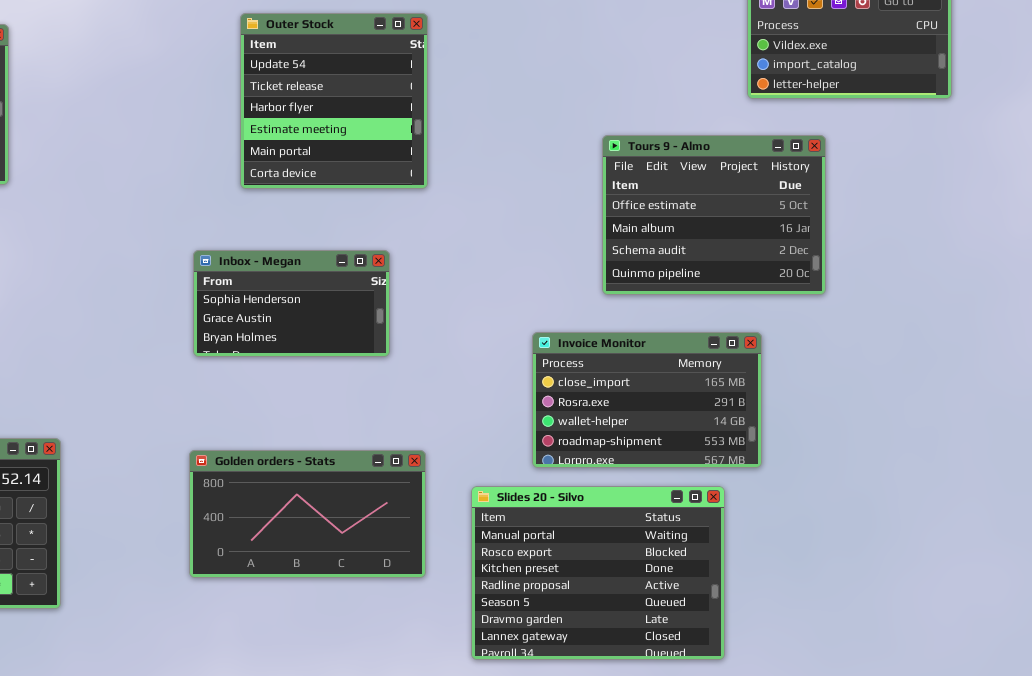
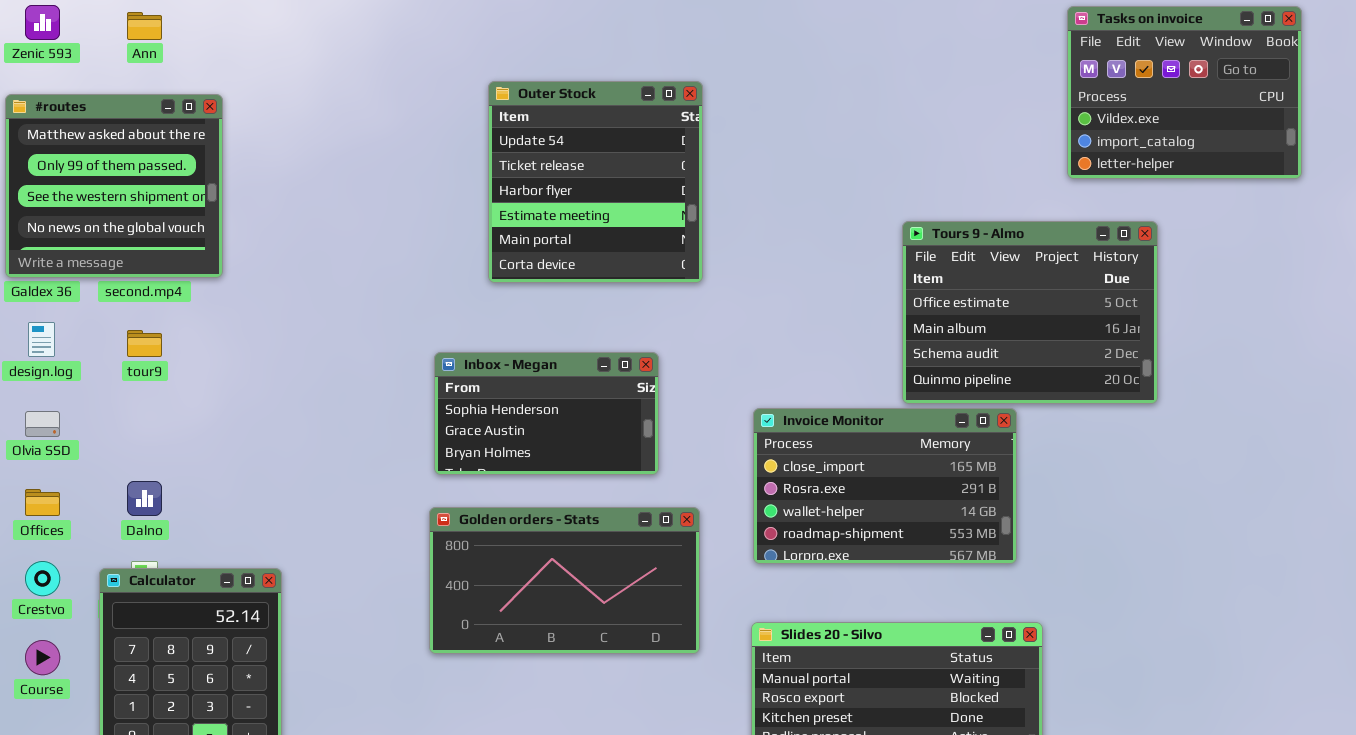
Invoice Monitor: [532,332,762,468] -> [753,408,1017,564], moved
Golden orders - Stats: [189,450,426,578] -> [429,507,700,654], moved

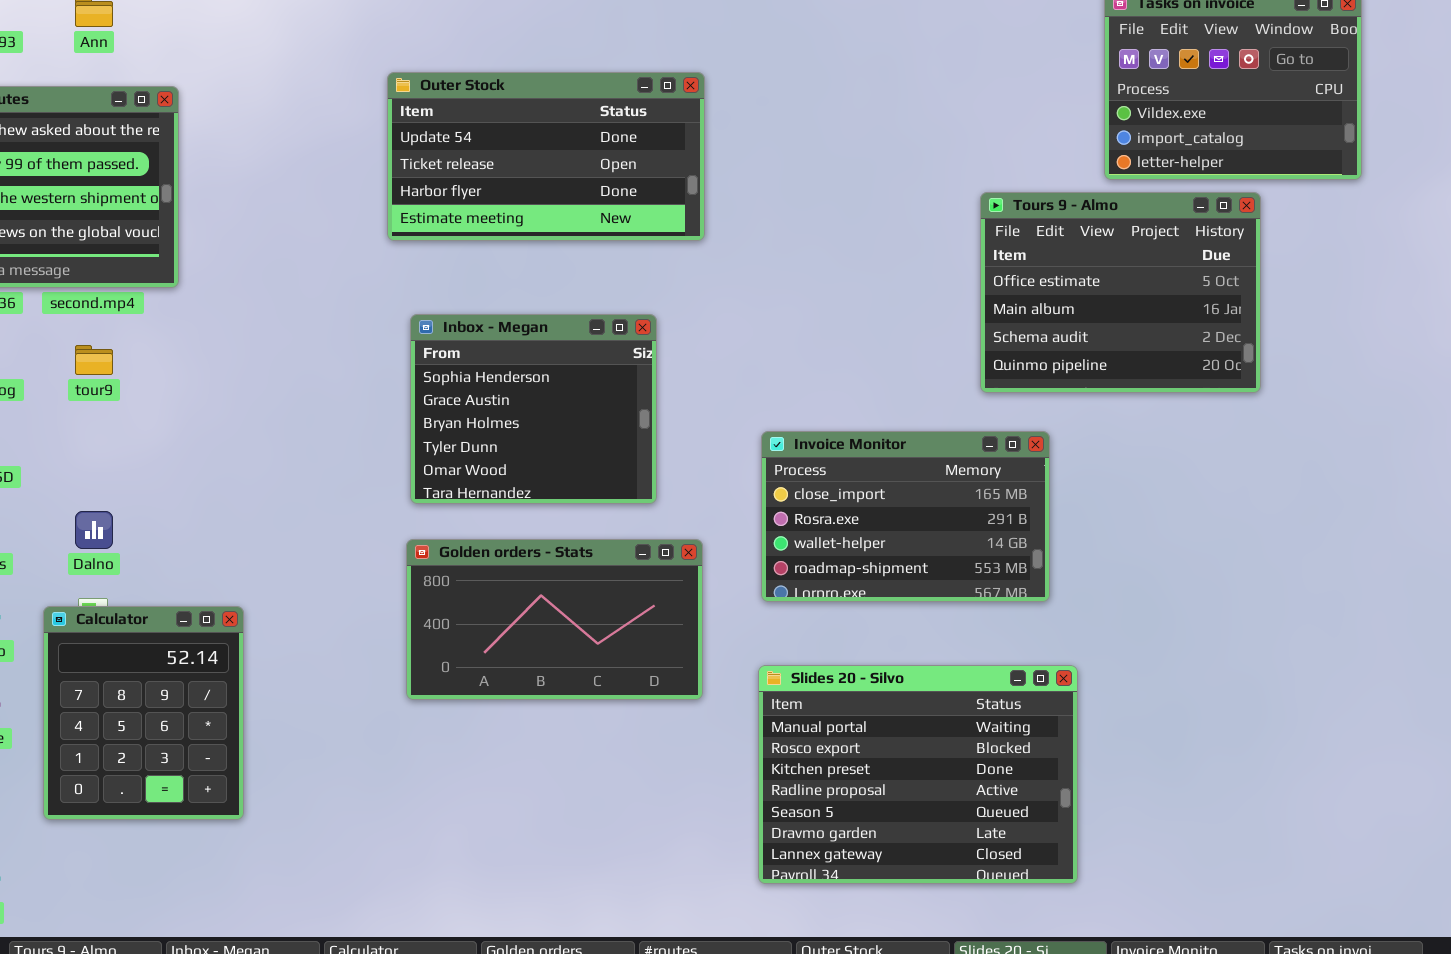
Outer Stock: [488,81,703,283] -> [387,72,705,241], resized
Tours 9 - Almo: [902,221,1158,404] -> [980,192,1261,393], moved
Inbox - Megan: [434,352,659,475] -> [410,314,657,504], resized

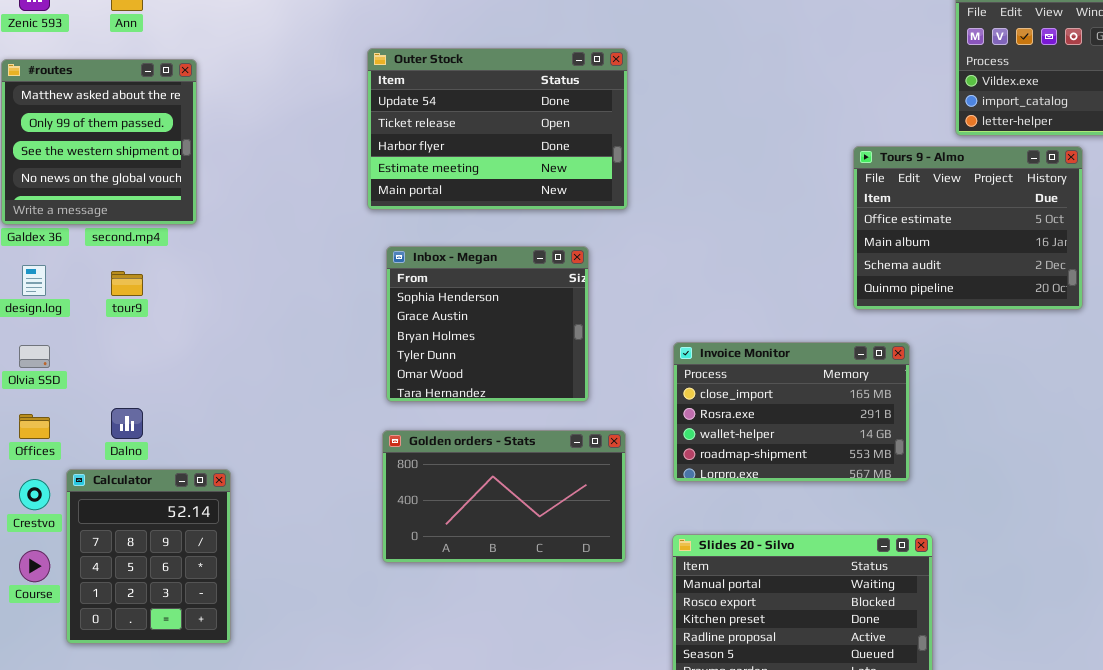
Outer Stock: [387,72,705,241] -> [367,48,628,210], resized
Calculator: [43,606,244,820] -> [66,469,231,644], moved

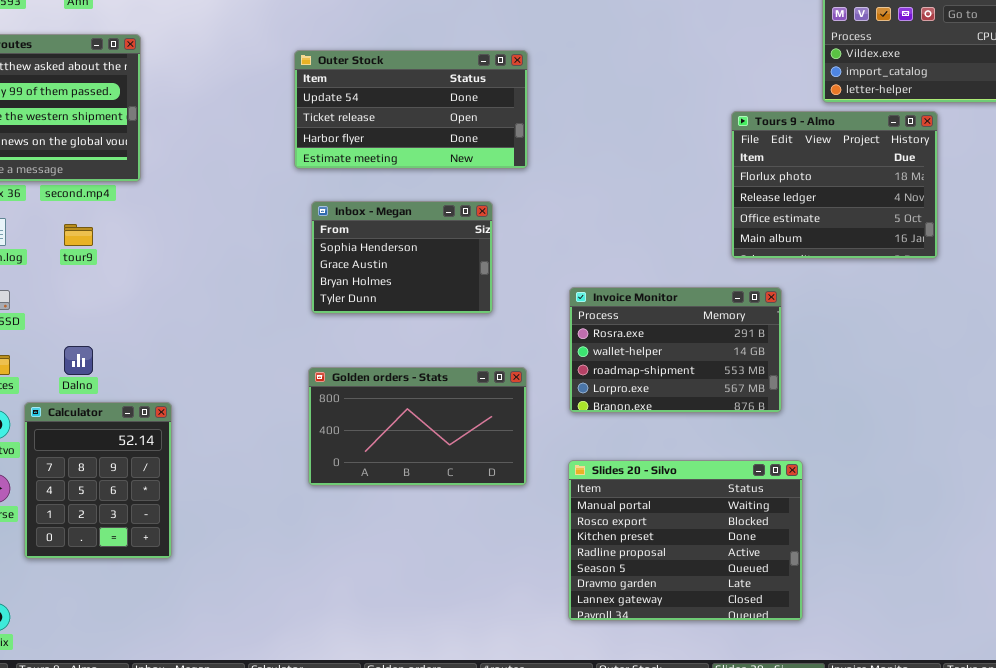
Outer Stock: [367,48,628,210] -> [294,50,528,169], resized
Tours 9 - Almo: [853,146,1083,310] -> [731,111,938,259], scrolled up 2 rows
Inbox - Megan: [386,246,589,402] -> [311,201,493,314], resized
Invoice Monitor: [673,342,910,482] -> [569,287,782,413], scrolled down 1 row

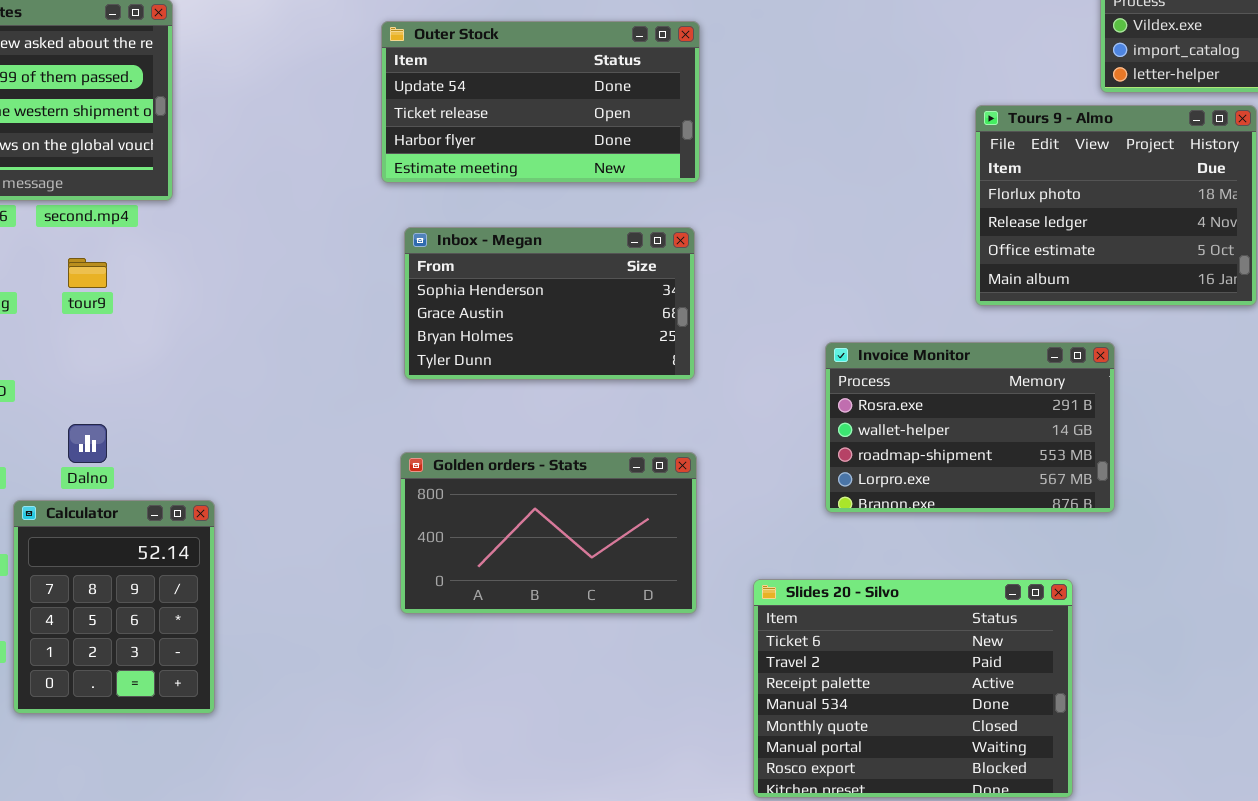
Inbox - Megan: [311,201,493,314] -> [404,227,695,380], resized
Invoice Monitor: [569,287,782,413] -> [825,342,1115,513], moved
Slides 20 - Silvo: [568,460,803,621] -> [753,579,1073,798], scrolled up 5 rows

